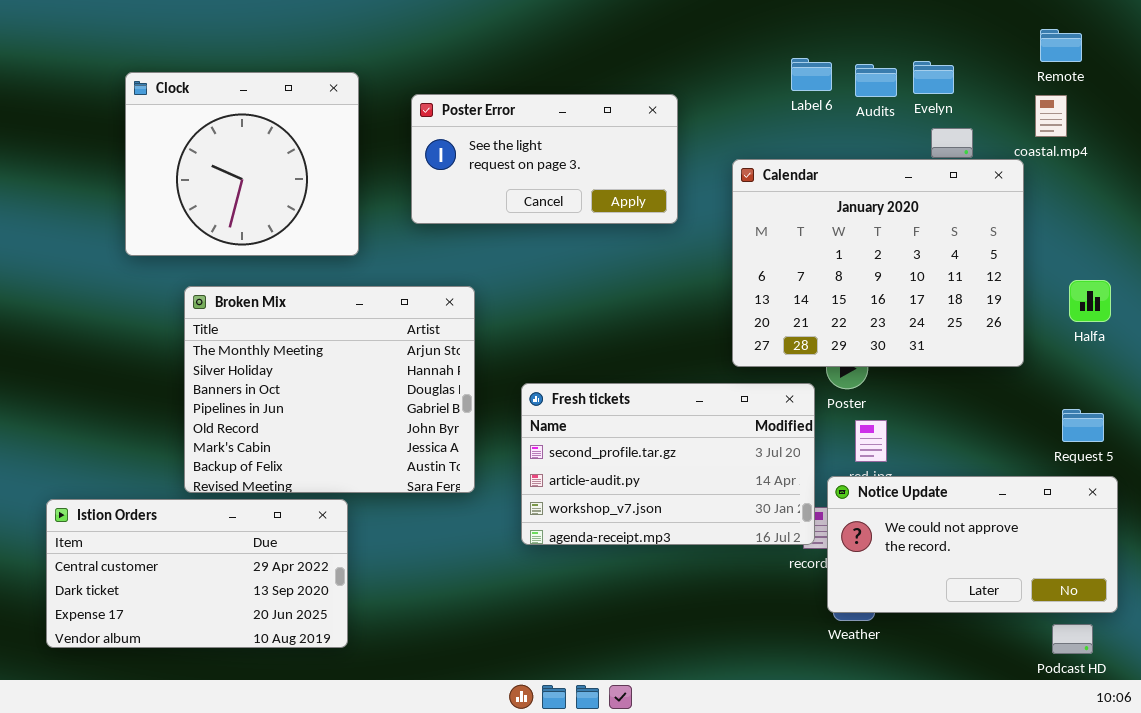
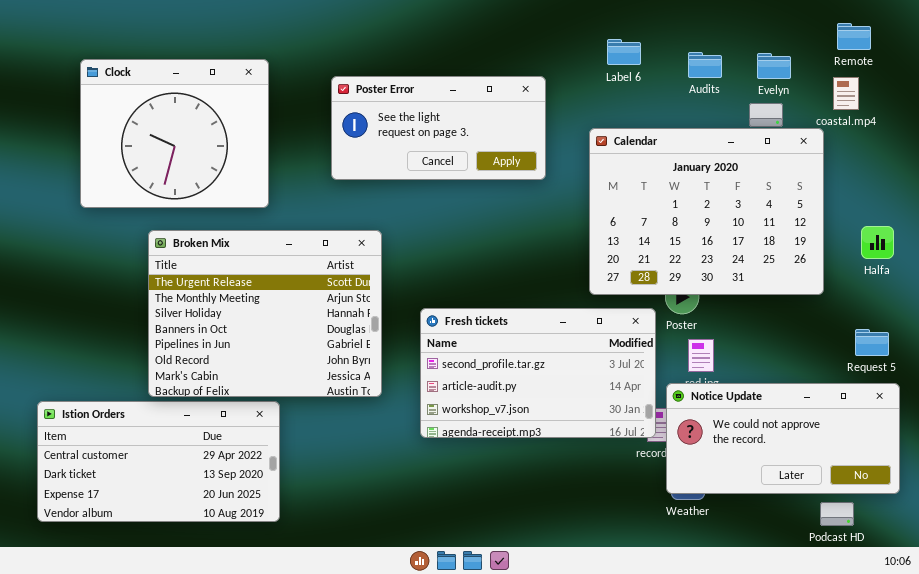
Label 6: [791,58,832,91] -> [607,39,641,65], moved
Evelyn: [913,61,954,94] -> [757,53,791,79], moved
Clock: [125,72,359,256] -> [80,59,269,208], moved
Broken Mix: [184,286,475,493] -> [148,230,382,397], scrolled up 1 row
Podcast HD: [1052,624,1093,654] -> [820,502,854,526], moved

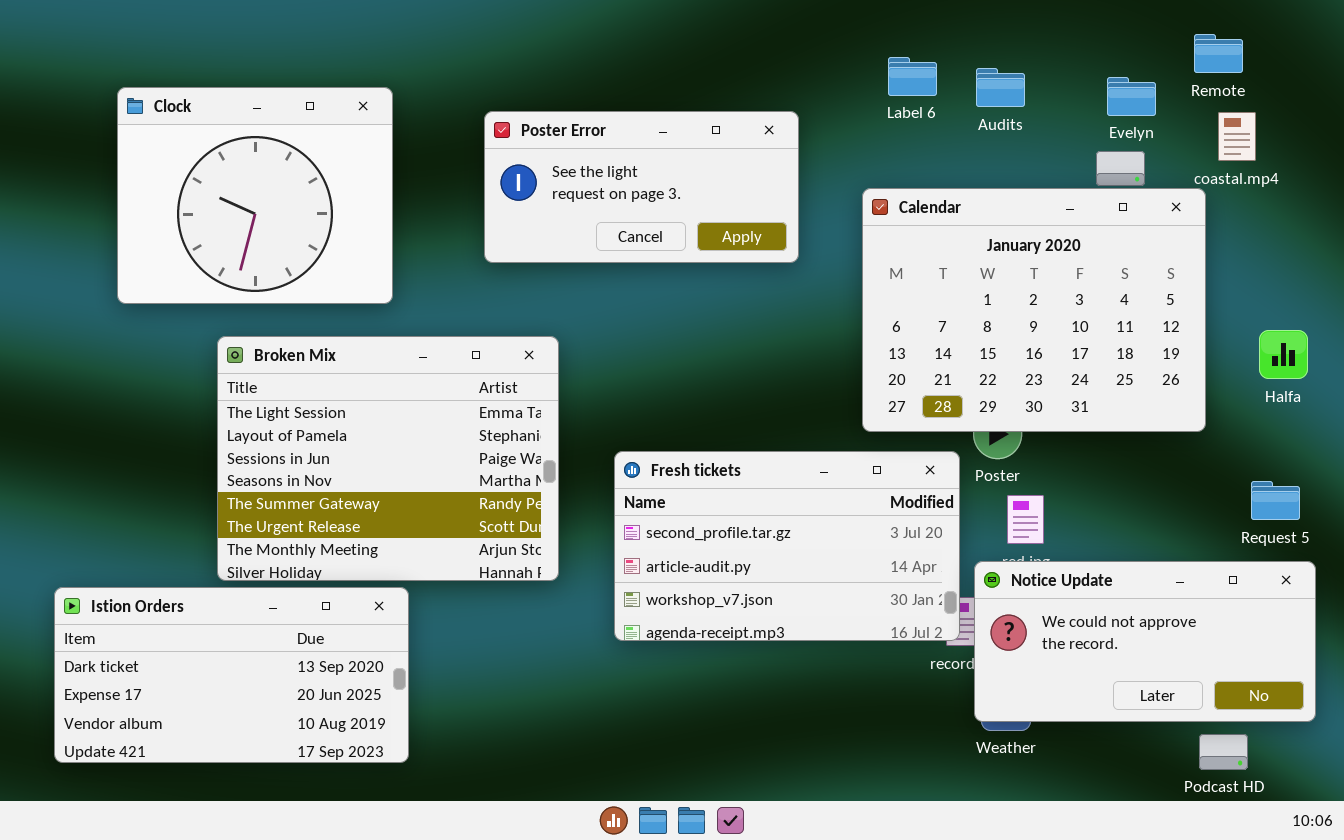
Remote: [837,23,871,50] -> [1194,34,1243,73], moved
Audits: [688,52,722,78] -> [976,68,1025,107], moved
Broken Mix: [148,230,382,397] -> [217,336,559,581], scrolled up 5 rows
Istion Orders: [37,401,280,522] -> [54,587,409,763], scrolled down 1 row

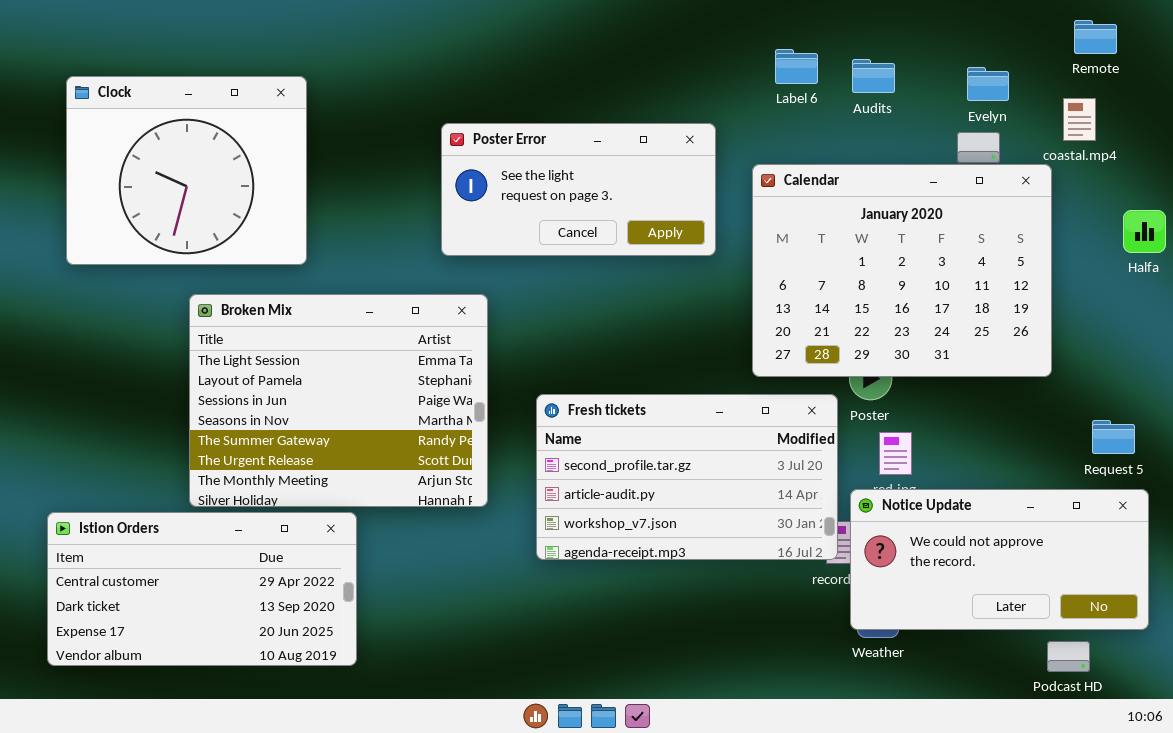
Remote: [1194,34,1243,73] -> [1074,20,1117,54], moved
Clock: [117,87,393,304] -> [66,76,307,265], moved
Poster Error: [484,111,799,263] -> [441,123,716,256], moved
Halfa: [1259,330,1308,379] -> [1123,210,1166,253], moved
Istion Orders: [54,587,409,763] -> [47,512,357,666], scrolled up 1 row

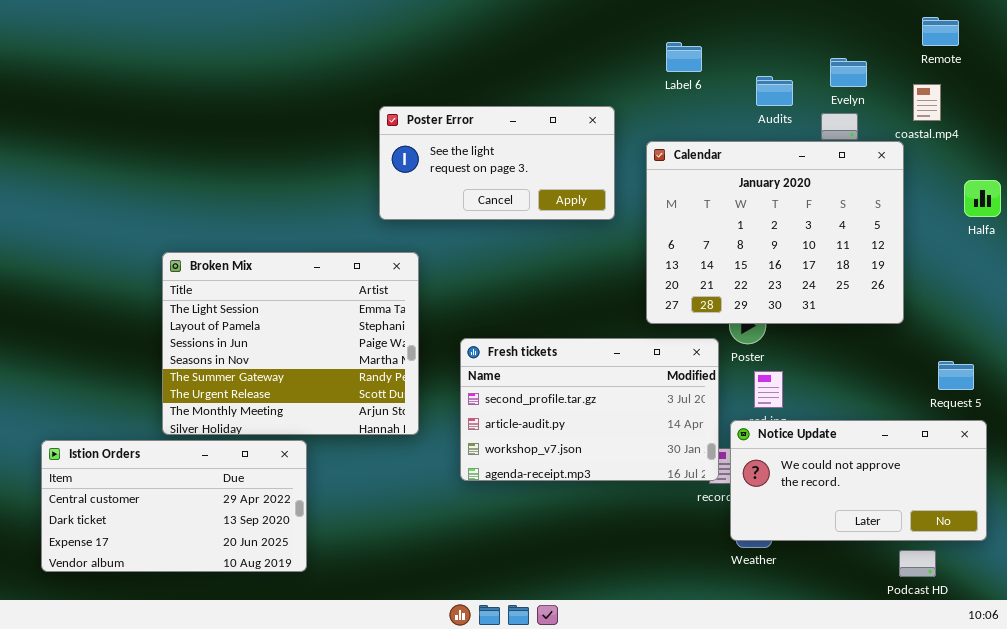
Audits: [852,59,895,93] -> [756,76,793,106], moved
Clock: [66,76,307,265] -> none, closed

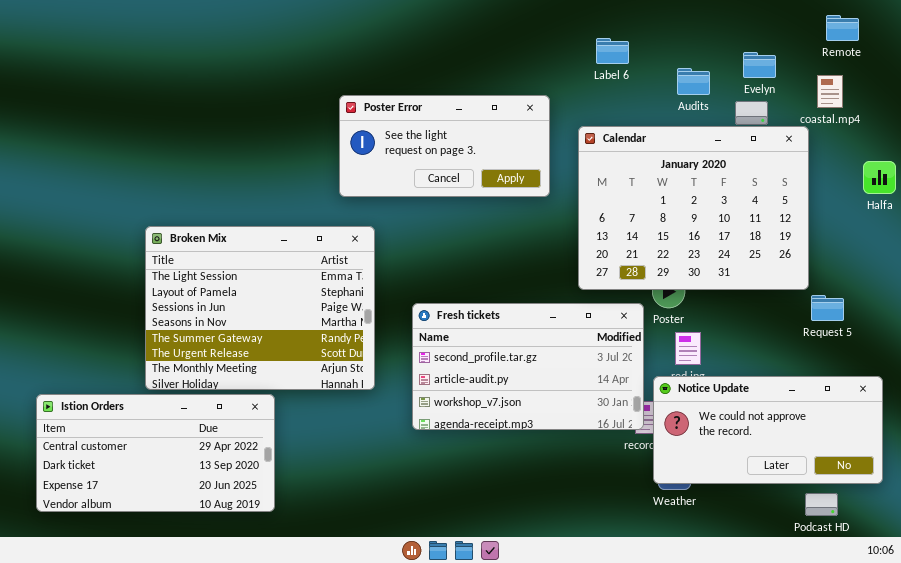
Request 5: [938,361,974,390] -> [811,295,844,321], moved

